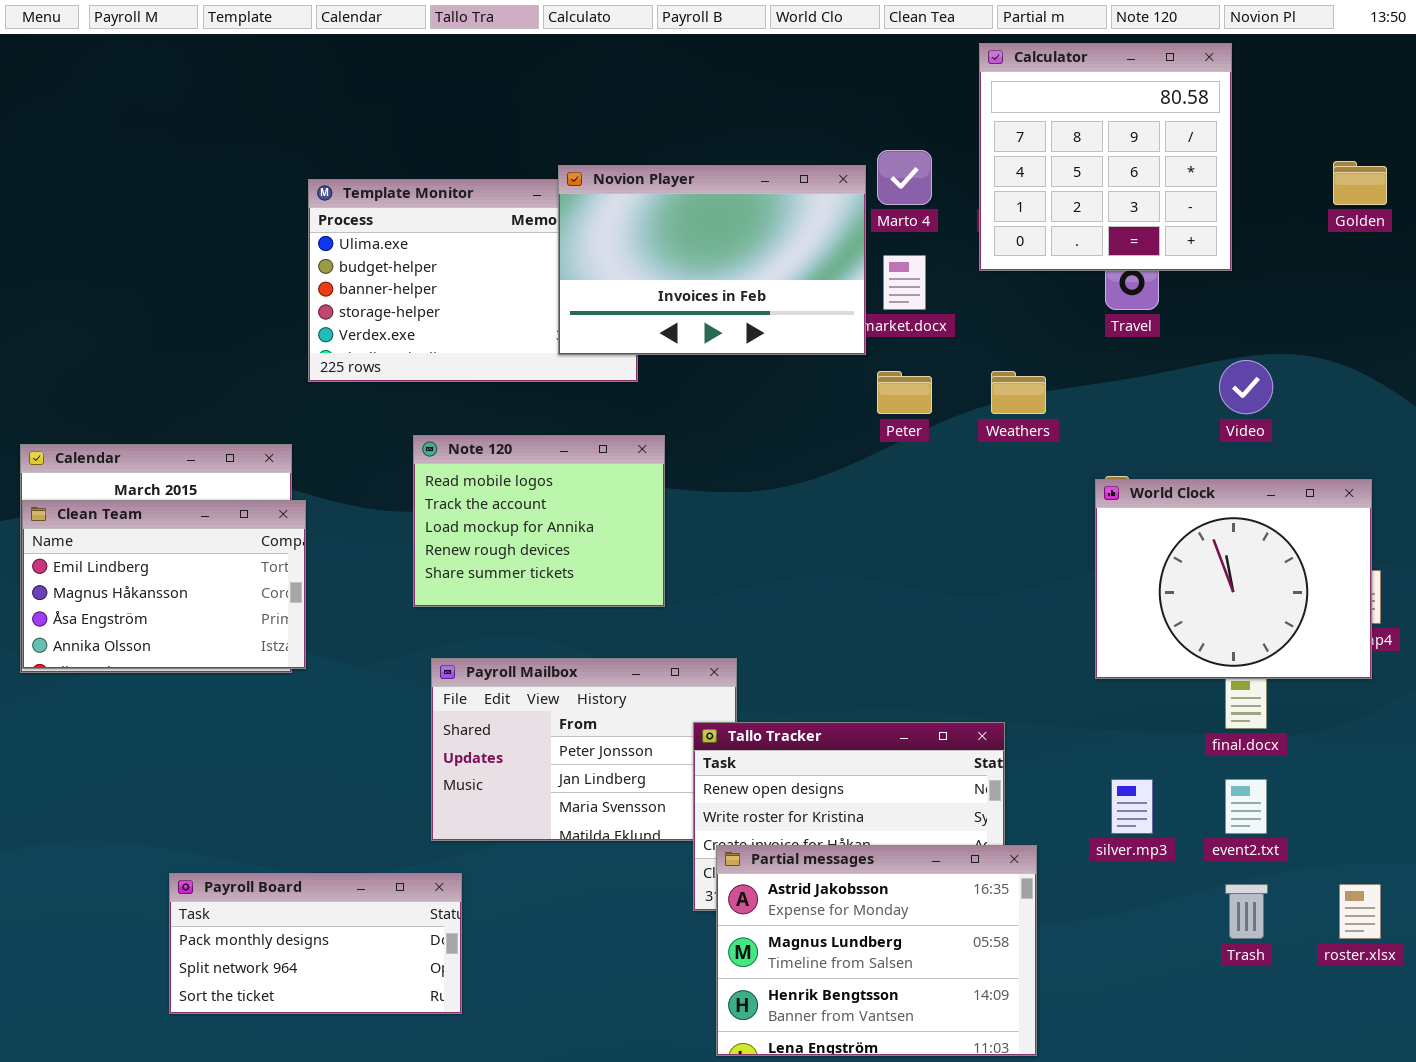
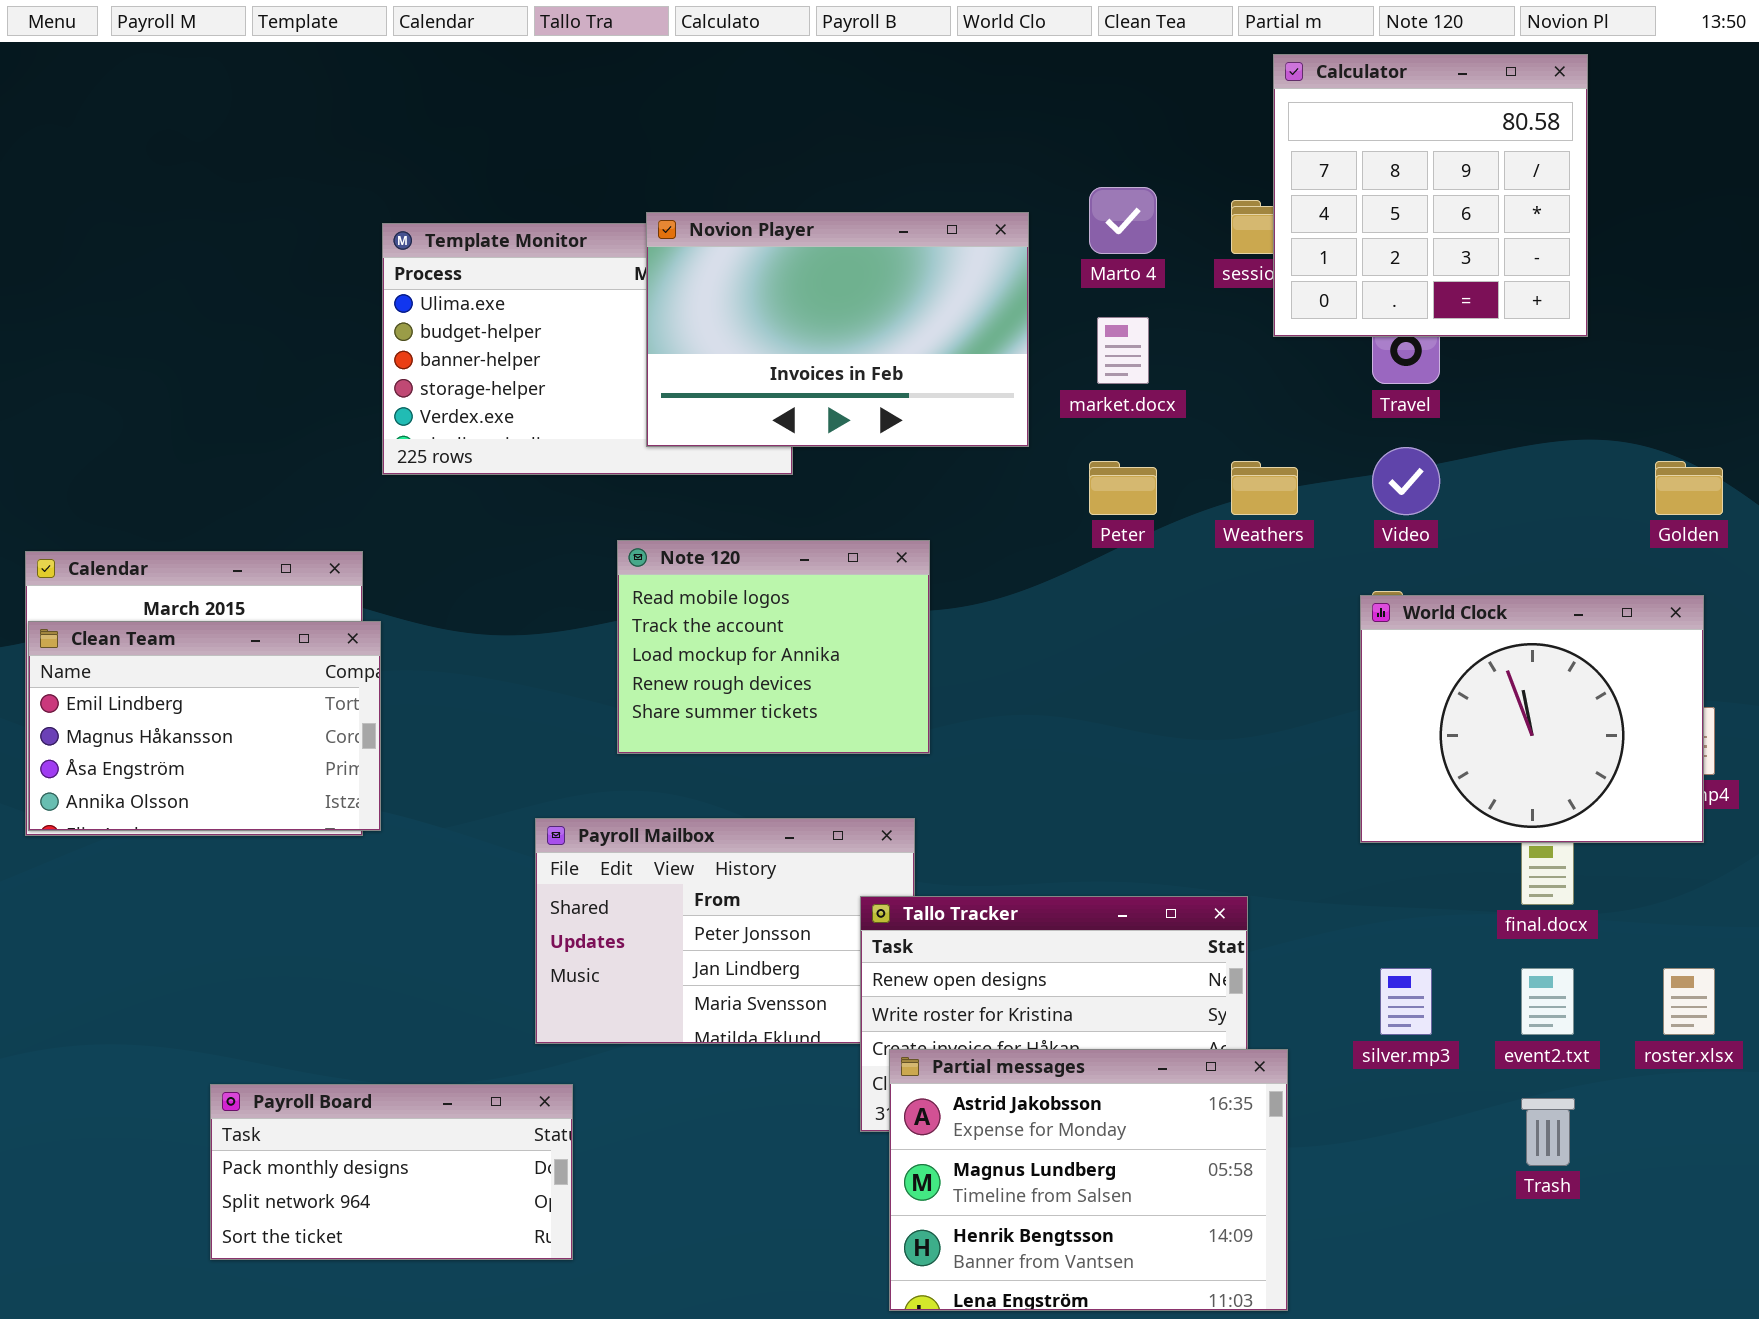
Calculator: [979,43,1232,271] -> [1273,54,1588,337], moved
Golden: [1333,161,1387,205] -> [1655,461,1723,515], moved
Novion Player: [558,165,866,355] -> [646,212,1029,447], moved
Video: [1219,360,1273,414] -> [1372,447,1440,515], moved
Note 120: [413,435,665,607] -> [617,540,930,754], moved
roster.xlsx: [1339,884,1381,939] -> [1663,968,1715,1035], moved

